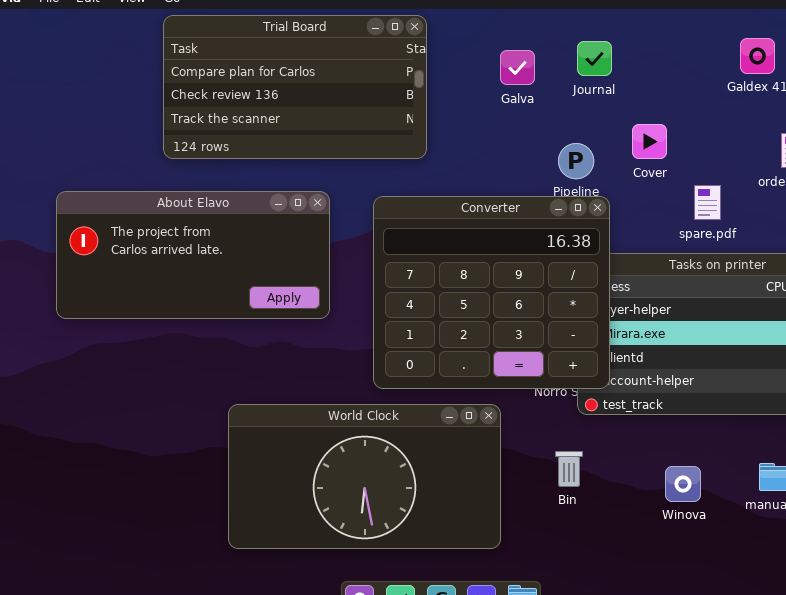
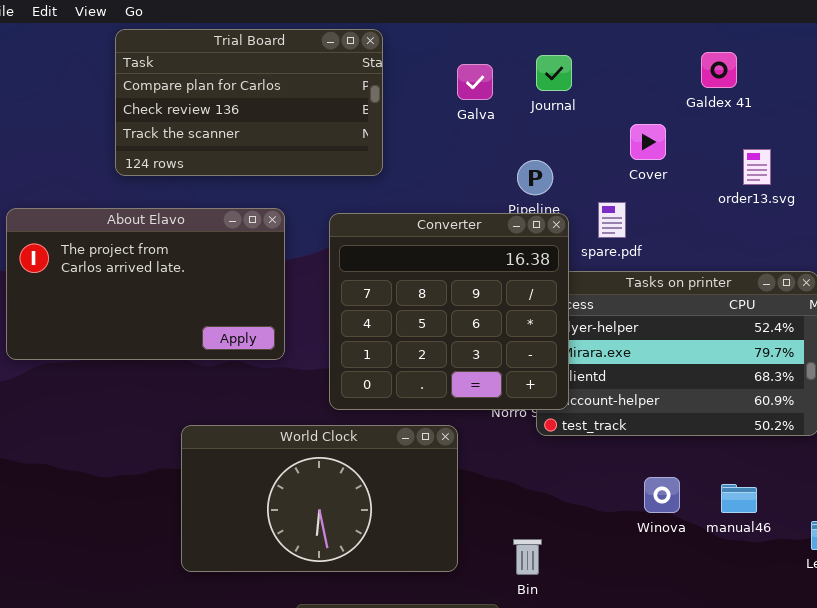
Cover: [632,124,667,159] -> [630,124,666,160], moved
spare.pdf: [694,185,721,220] -> [598,202,626,238], moved
About Elavo: [56,191,330,319] -> [6,208,285,360], resized
Bin: [555,451,583,487] -> [513,539,542,575], moved
Winova: [665,466,701,502] -> [644,477,680,513], moved

